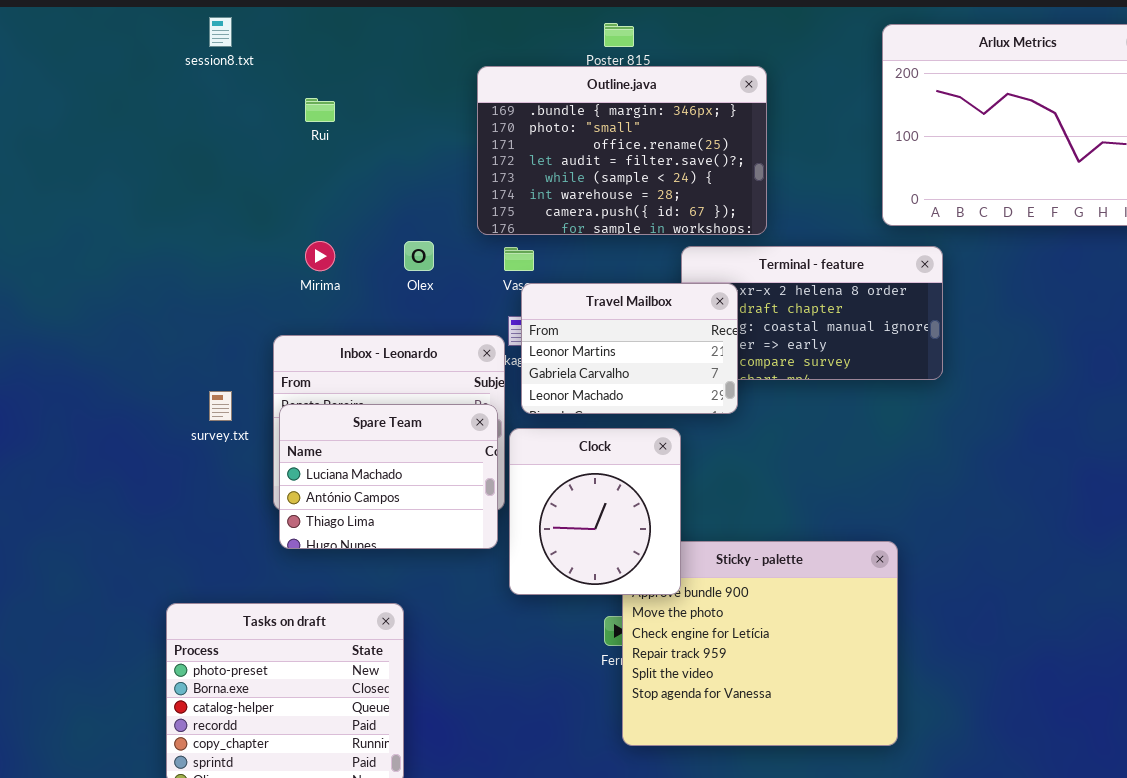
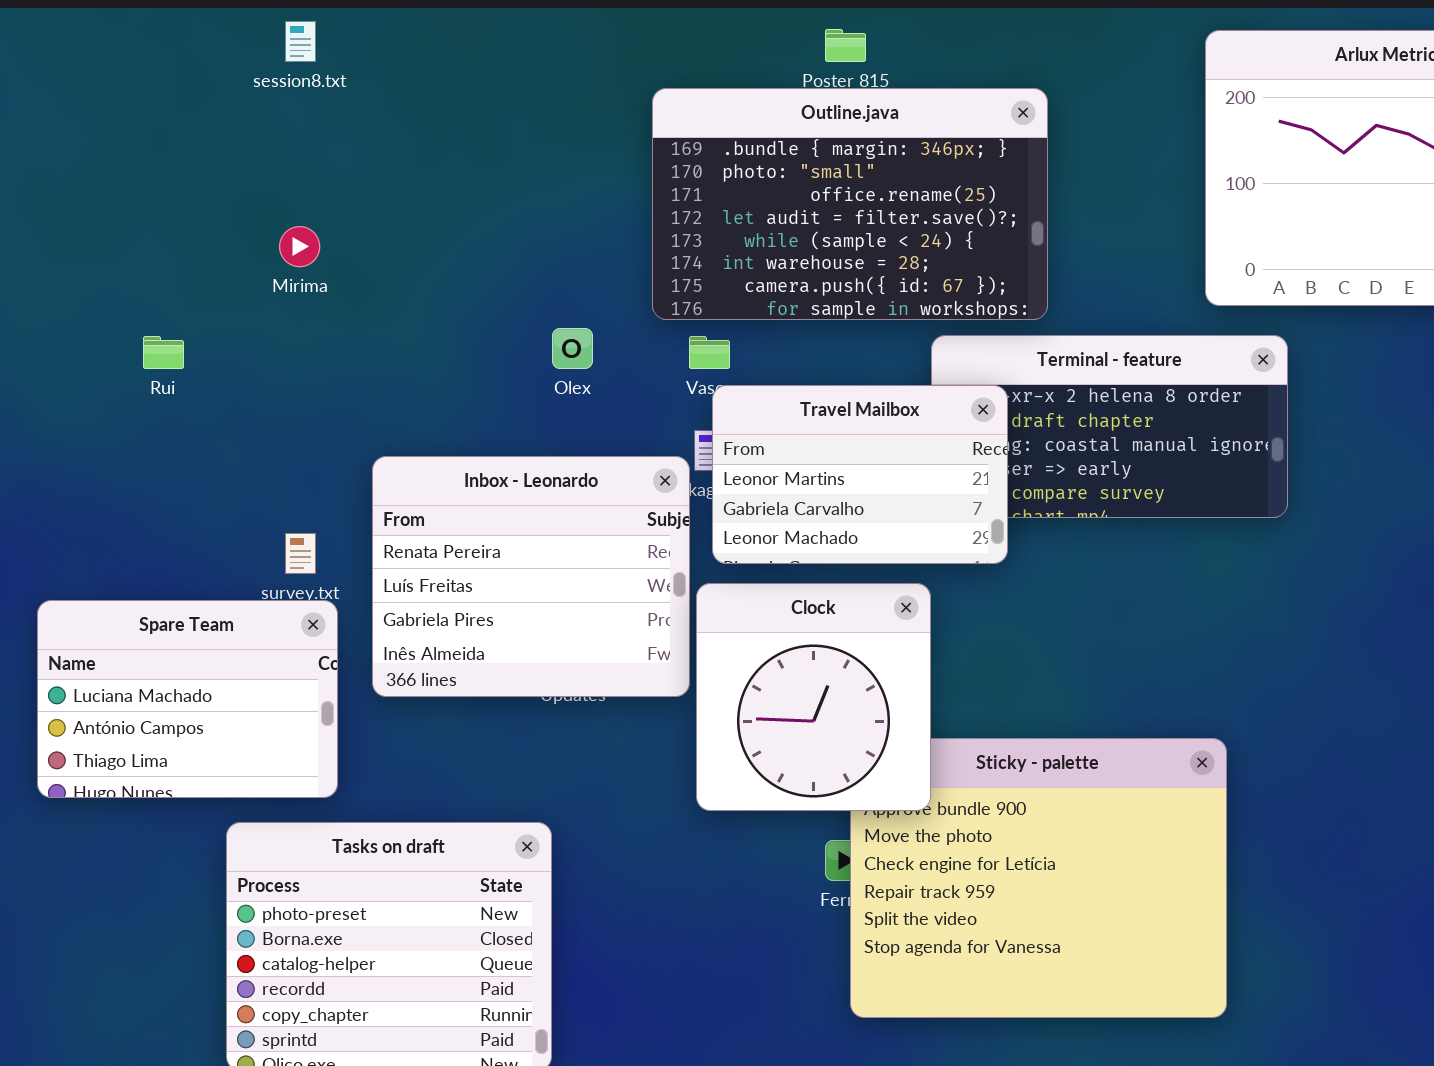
Rui: [305,98,335,122] -> [143,336,184,369], moved
Mirima: [305,241,335,271] -> [279,226,320,267], moved
Spare Team: [279,404,498,549] -> [37,600,338,798], moved

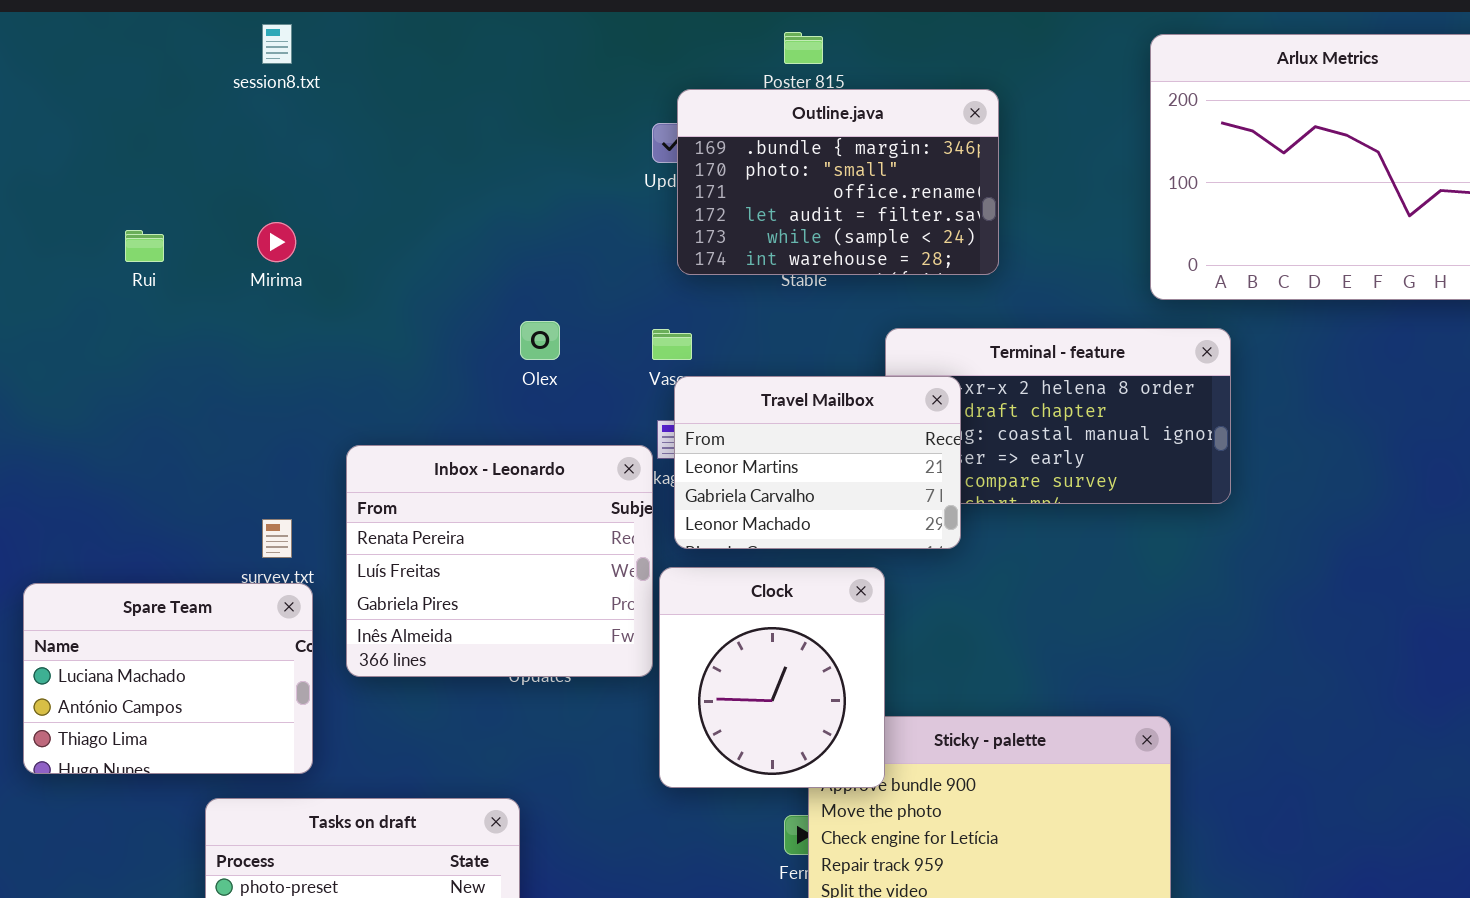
Outline.java: [652,88,1048,320] -> [677,89,999,275], resized
Rui: [143,336,184,369] -> [125,230,164,262], moved

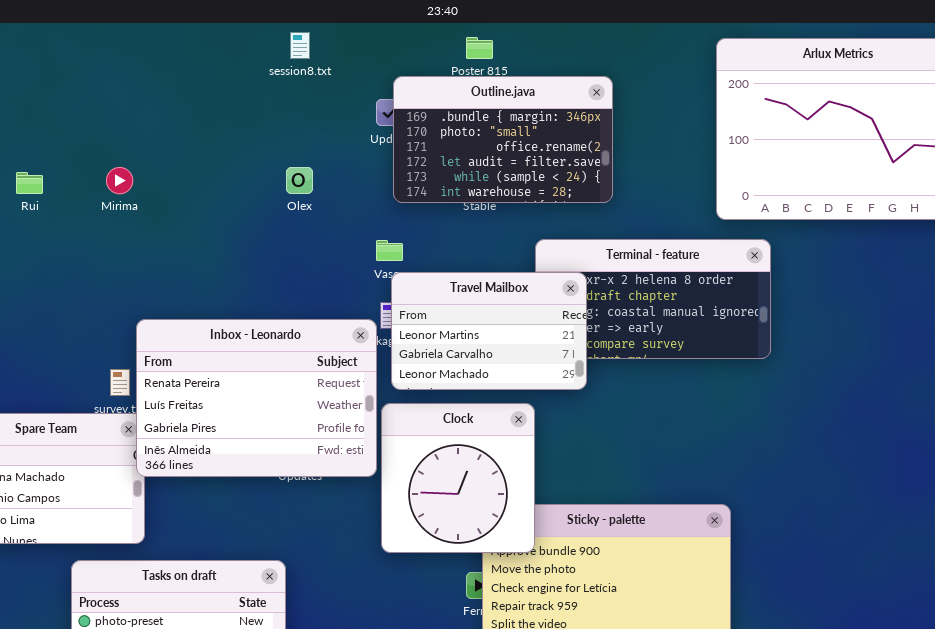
session8.txt: [262,24,292,64] -> [290,32,310,59], moved
Olex: [520,321,560,360] -> [286,167,313,194], moved
Inbox - Leonardo: [346,445,653,677] -> [136,319,377,477], resized

